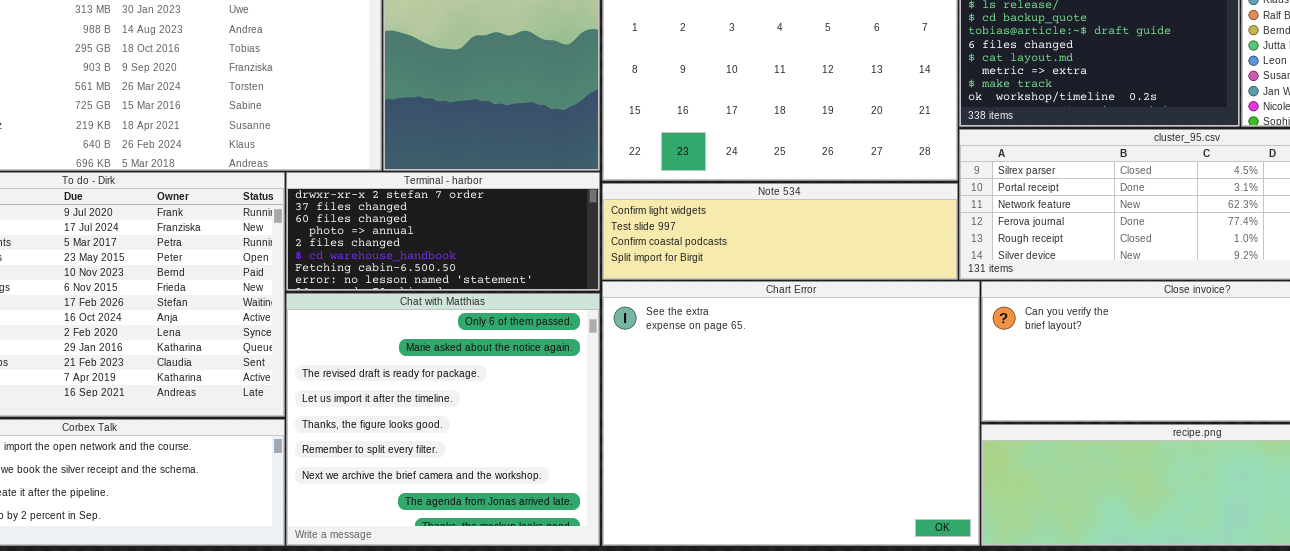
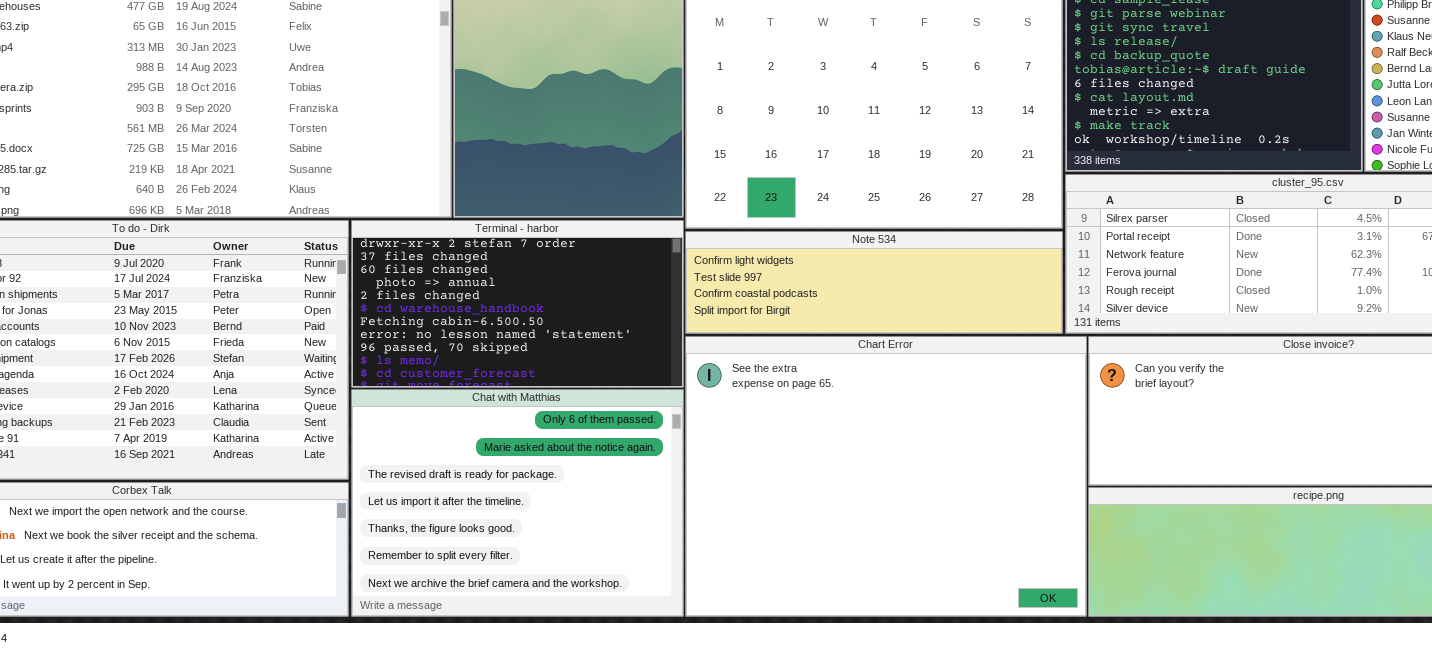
Terminal - harbor: [286,172,600,291] -> [351,220,684,388], resized
Chat with Matthias: [286,293,600,546] -> [351,389,684,617], resized

